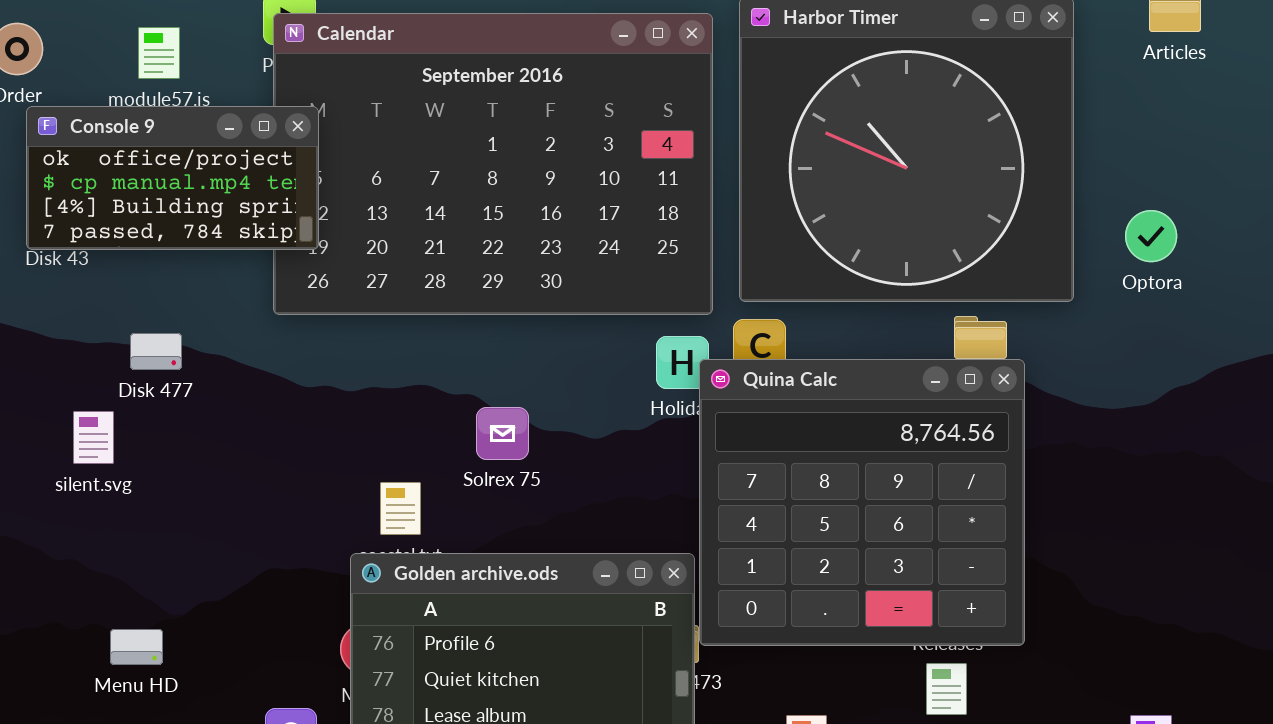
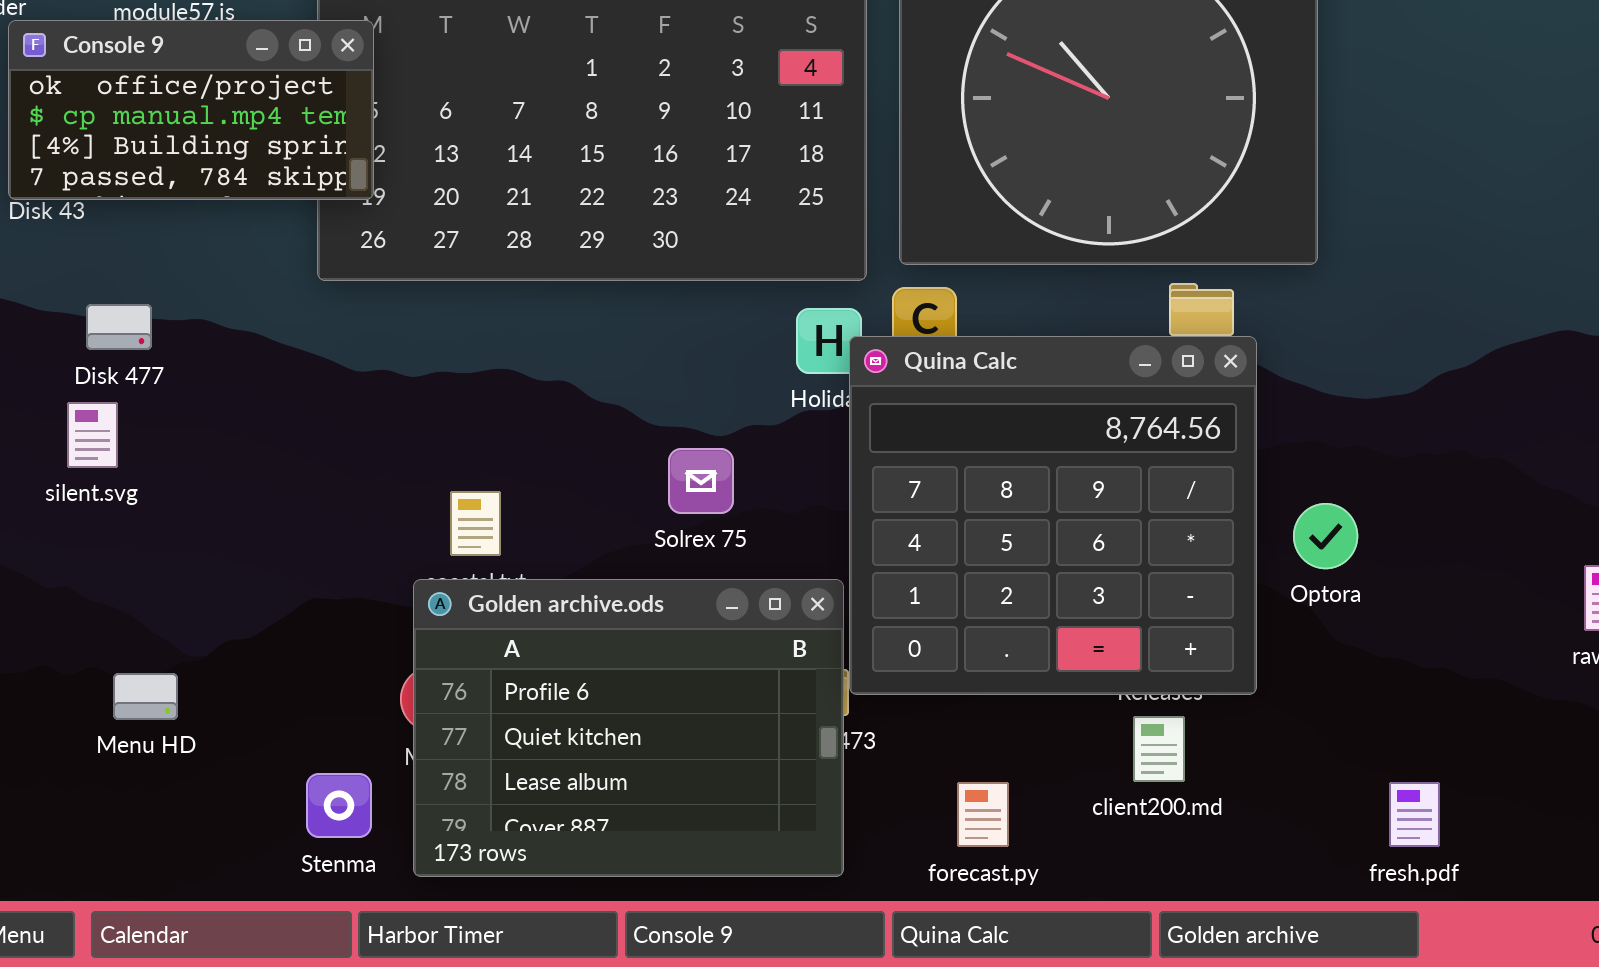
Optora: [1125,210,1177,262] -> [1293,503,1358,569], moved
Disk 477: [130,333,182,370] -> [86,304,152,350], moved
Solrex 75: [476,407,529,460] -> [668,448,734,514], moved

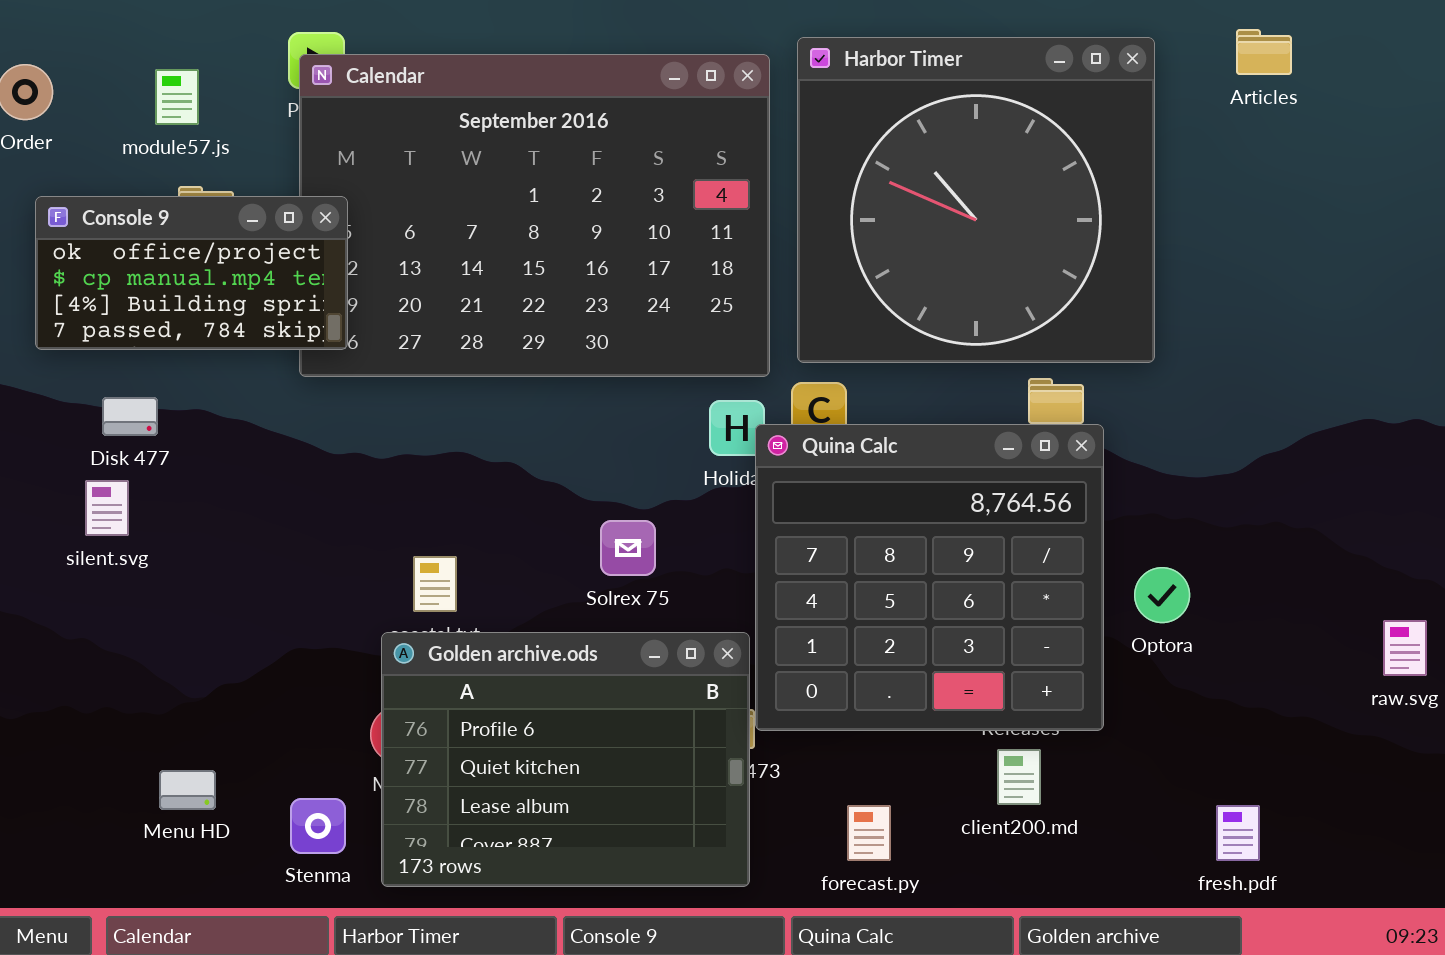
Console 9: [8,20,374,200] -> [35,196,348,350], moved
Menu HD: [113,673,178,720] -> [159,770,216,810], moved

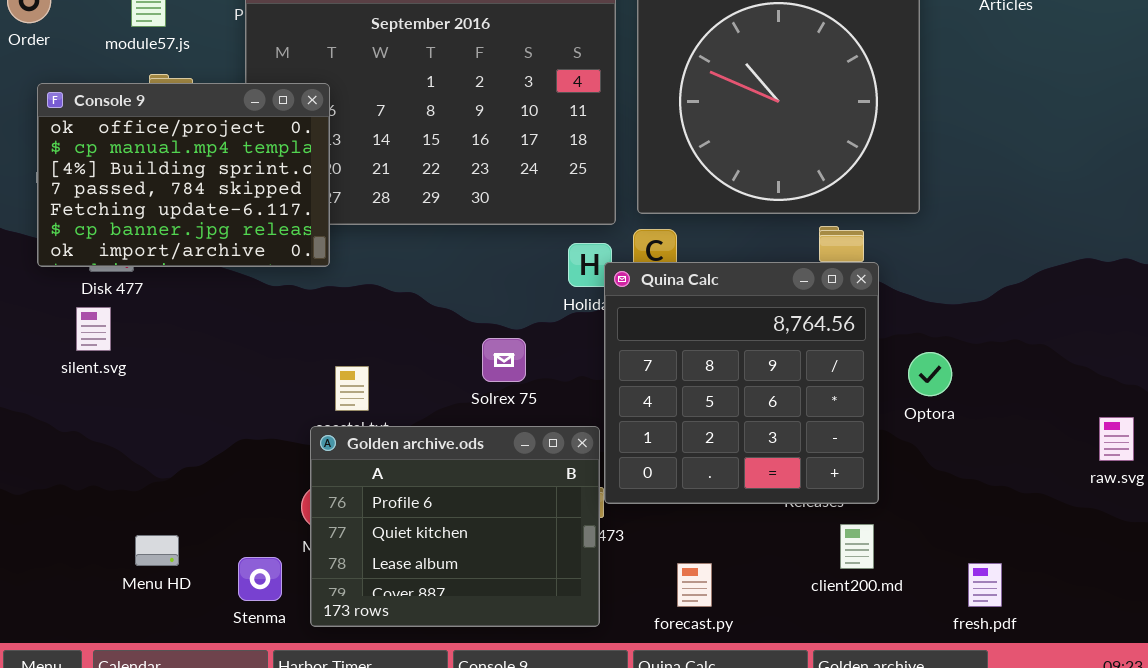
Console 9: [35,196,348,350] -> [37,83,330,267], resized
Optora: [1134,567,1190,623] -> [908,352,952,396], moved
client200.md: [997,749,1041,805] -> [840,524,874,569], moved

